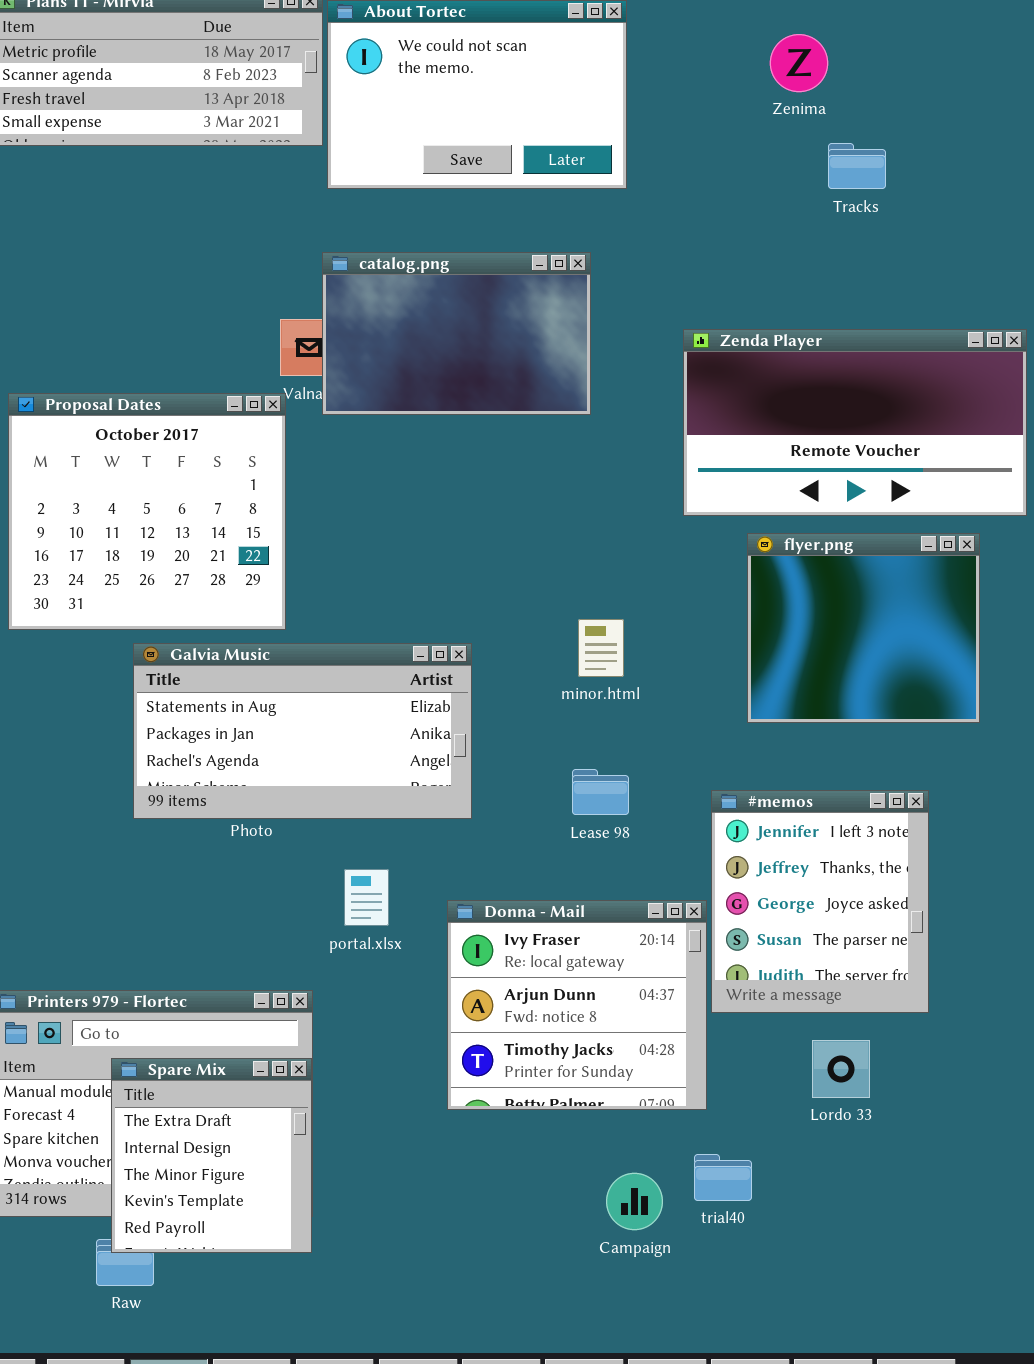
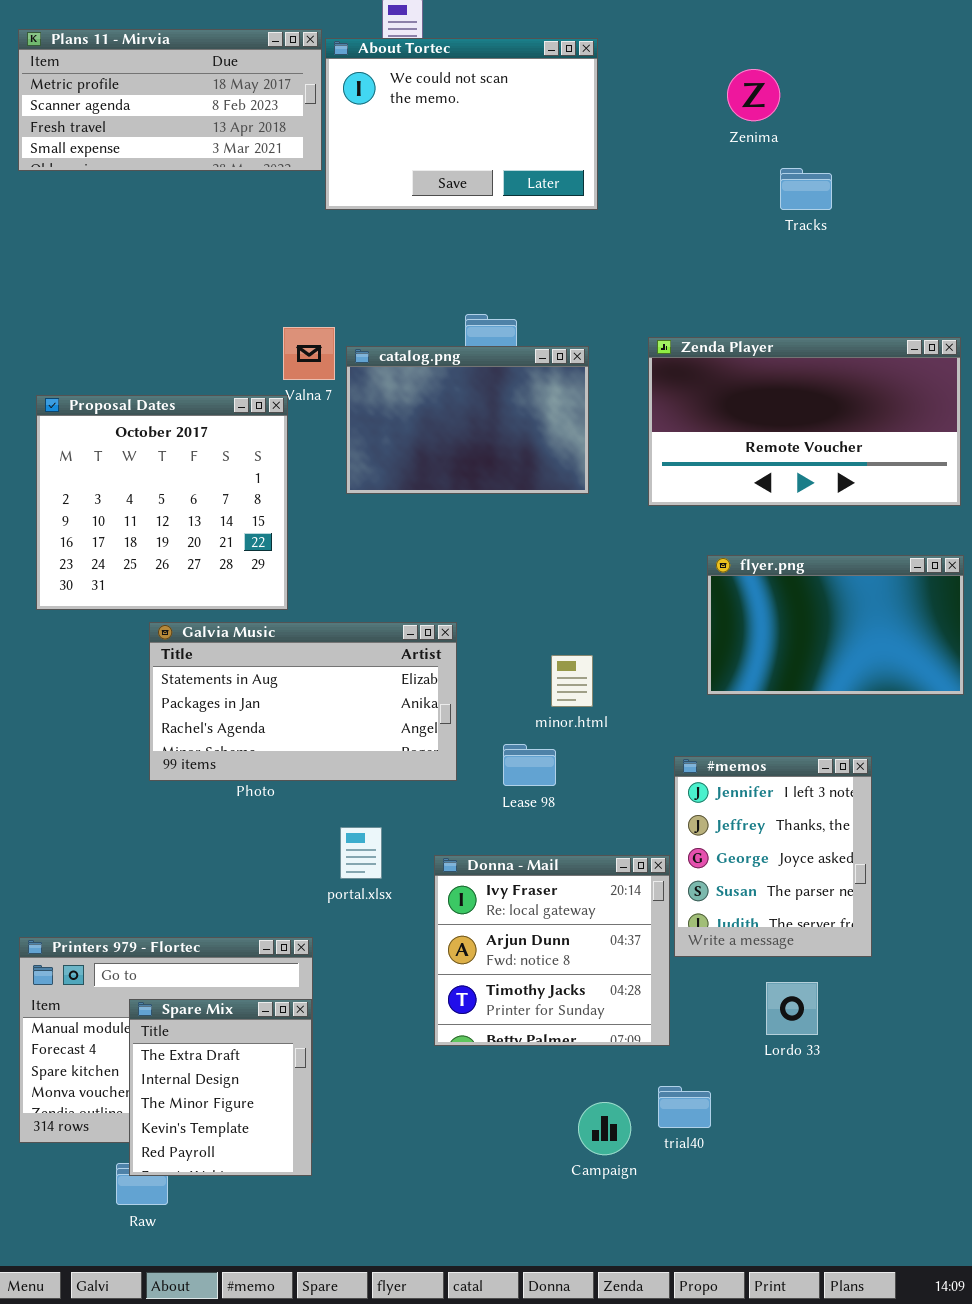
catalog.png: [322,252,591,415] -> [346,346,589,494], moved
flyer.png: [747,533,980,723] -> [707,555,964,695], resized
minor.html: [578,619,624,677] -> [551,655,593,707], moved
Lease 98: [572,769,629,815] -> [503,744,556,786], moved

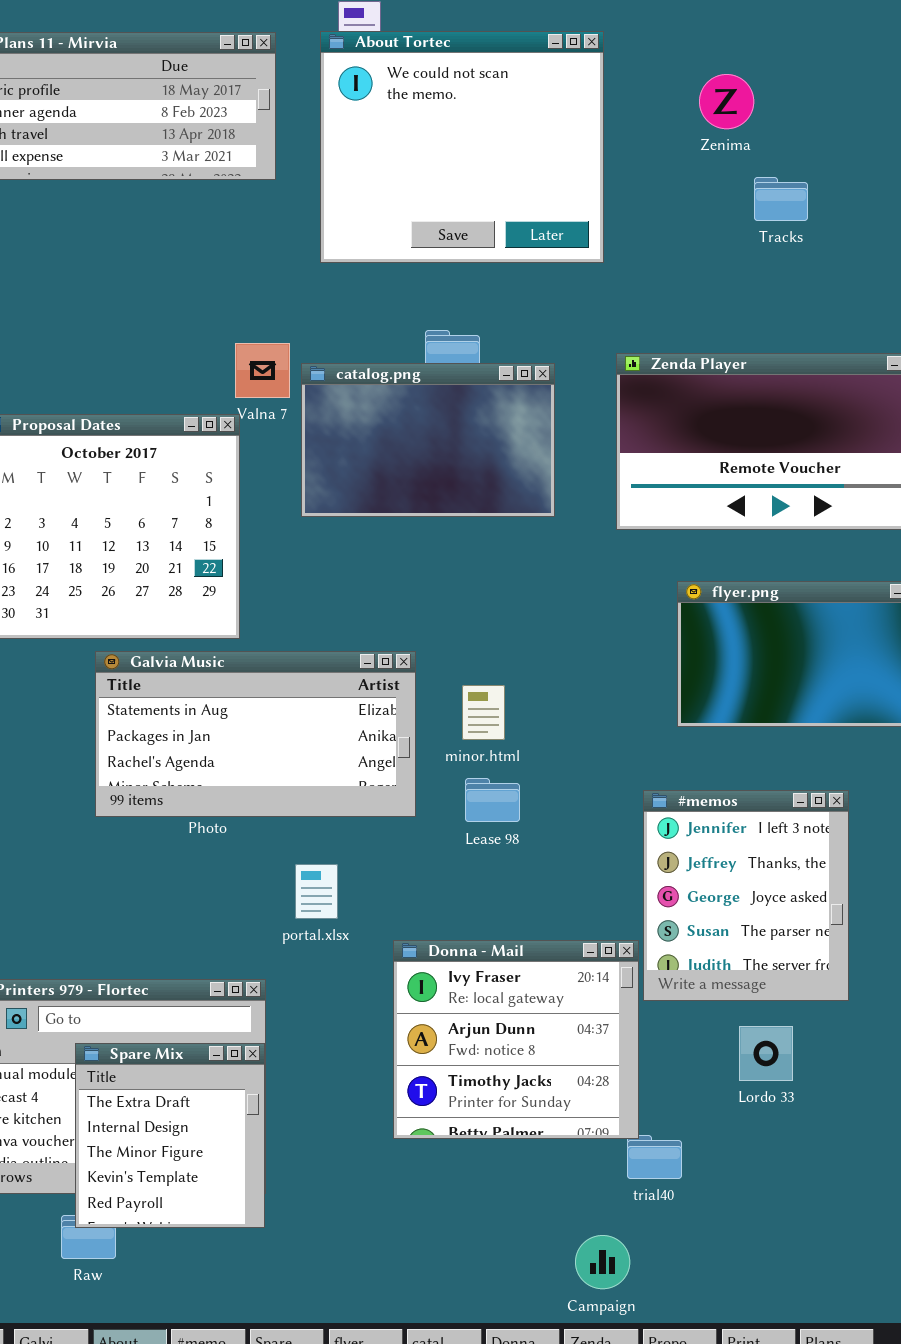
About Tortec: [325,38,598,210] -> [320,31,604,263], moved, resized
minor.html: [551,655,593,707] -> [462,685,505,740], moved
Donna - Mail: [434,855,670,1046] -> [393,940,639,1139], moved
Campaign: [578,1102,631,1155] -> [575,1235,630,1289], moved

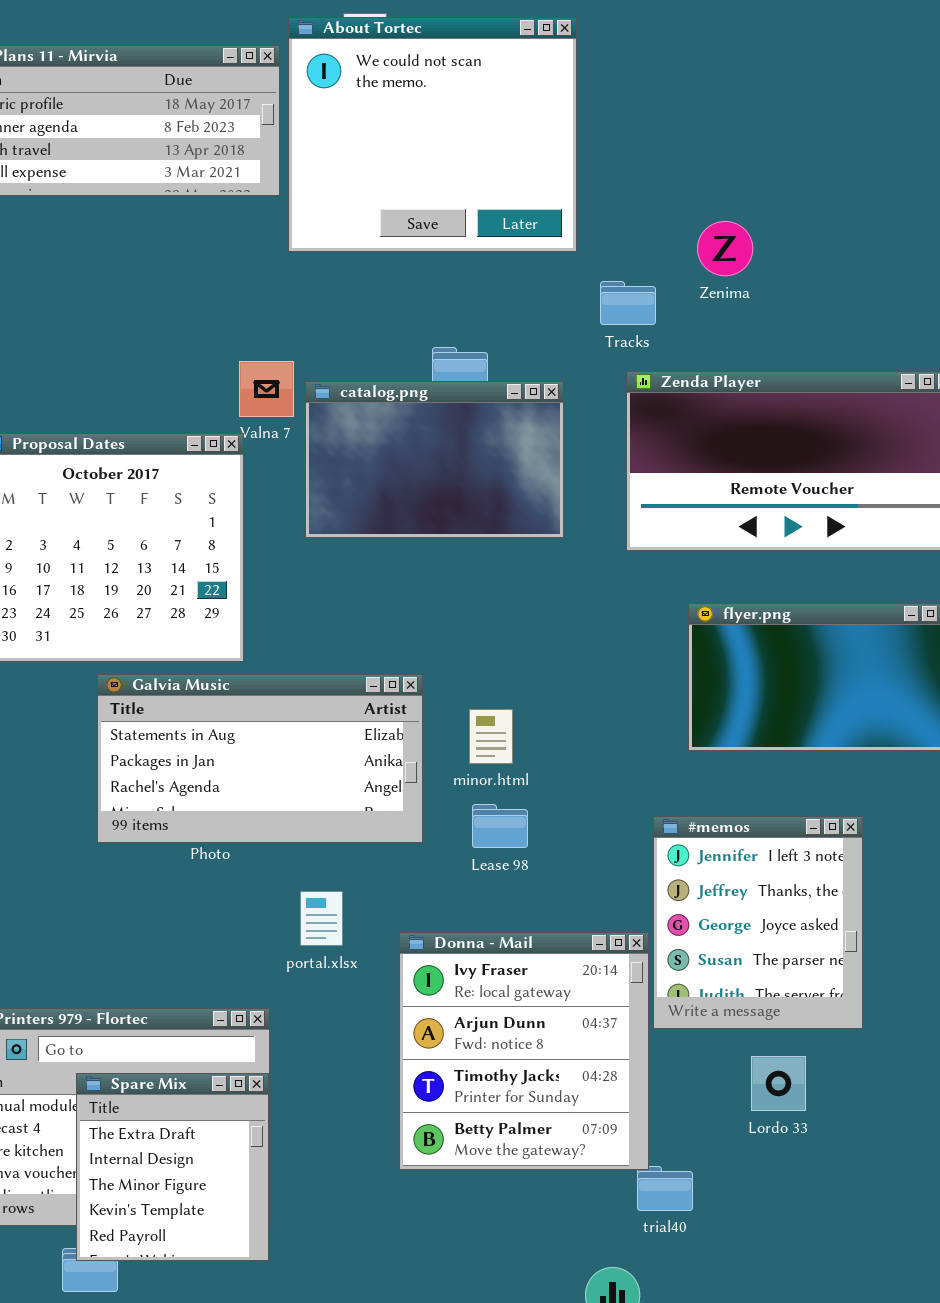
About Tortec: [320,31,604,263] -> [288,17,577,252], moved
Zenima: [699,74,754,129] -> [697,221,753,276], moved
Tracks: [754,177,808,221] -> [600,281,656,325], moved
Donna - Mail: [393,940,639,1139] -> [399,932,649,1170], resized

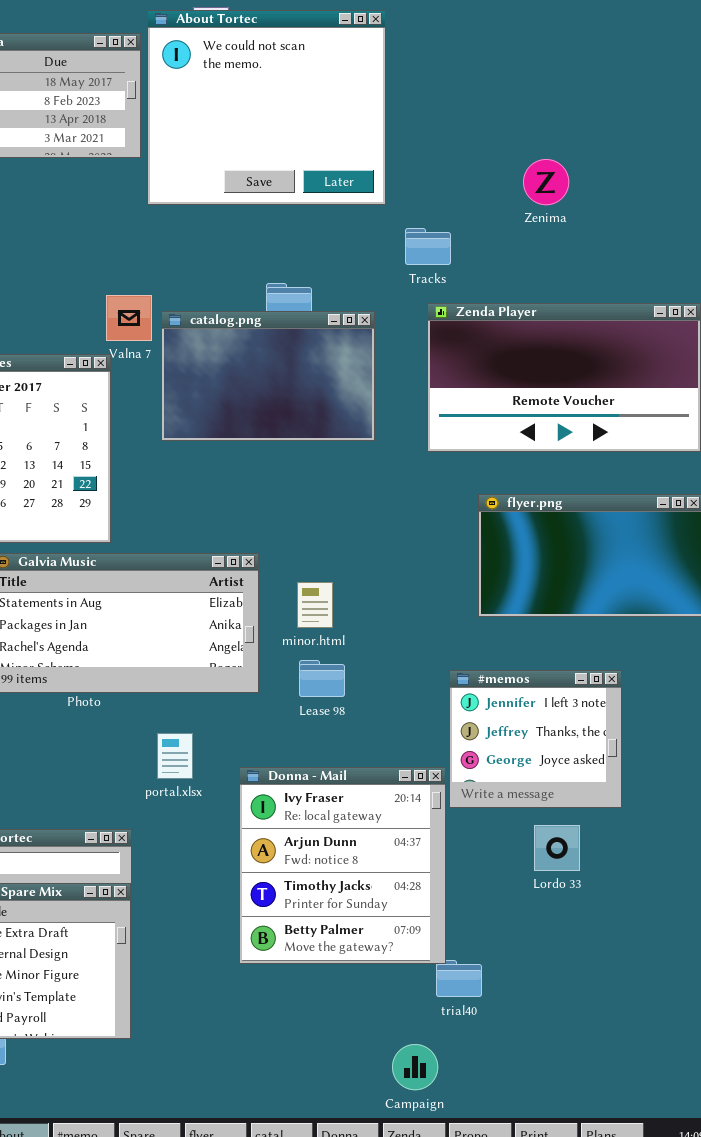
Zenima: [697,221,753,276] -> [523,159,569,205], moved
#memos: [653,816,863,1029] -> [449,670,622,808], resized
Lordo 33: [751,1056,806,1111] -> [534,825,580,871], moved

